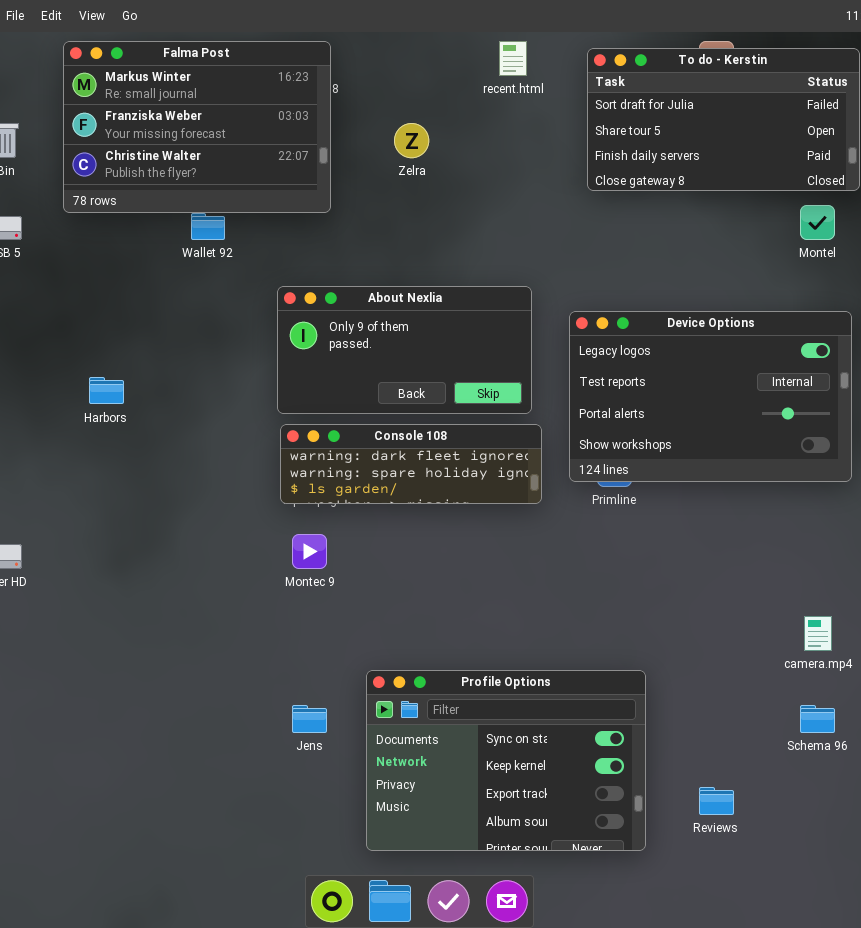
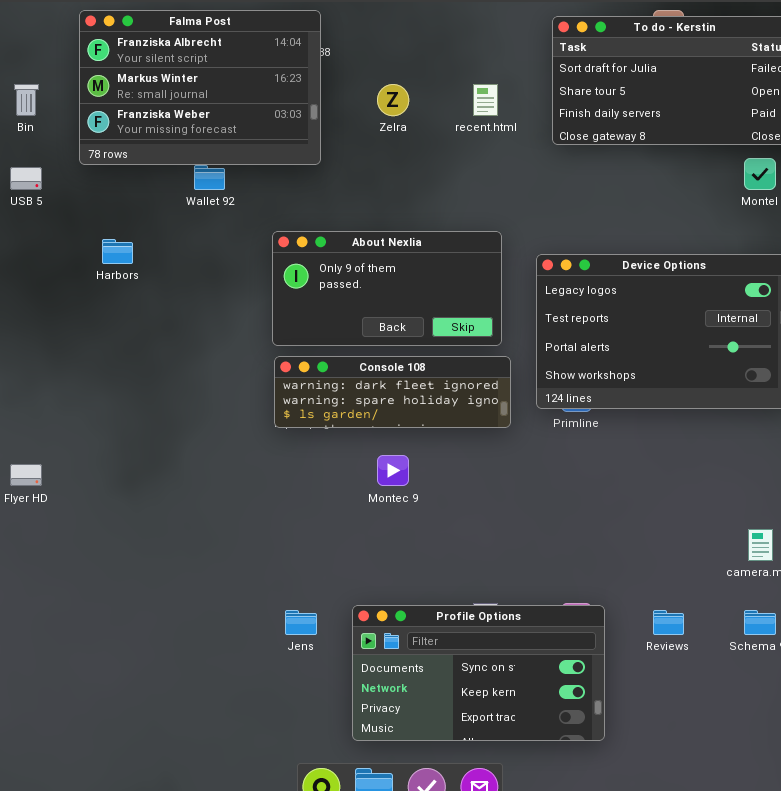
Falma Post: [63,41,331,213] -> [79,10,321,165], scrolled up 1 row
recent.html: [499,41,527,76] -> [473,84,498,116], moved
Harbors: [89,377,124,404] -> [102,239,133,264], moved
Montec 9: [292,534,327,569] -> [377,455,409,486], moved
Profile Options: [366,670,646,851] -> [352,605,605,741], resized
Reviews: [699,787,734,815] -> [653,610,684,635], moved

